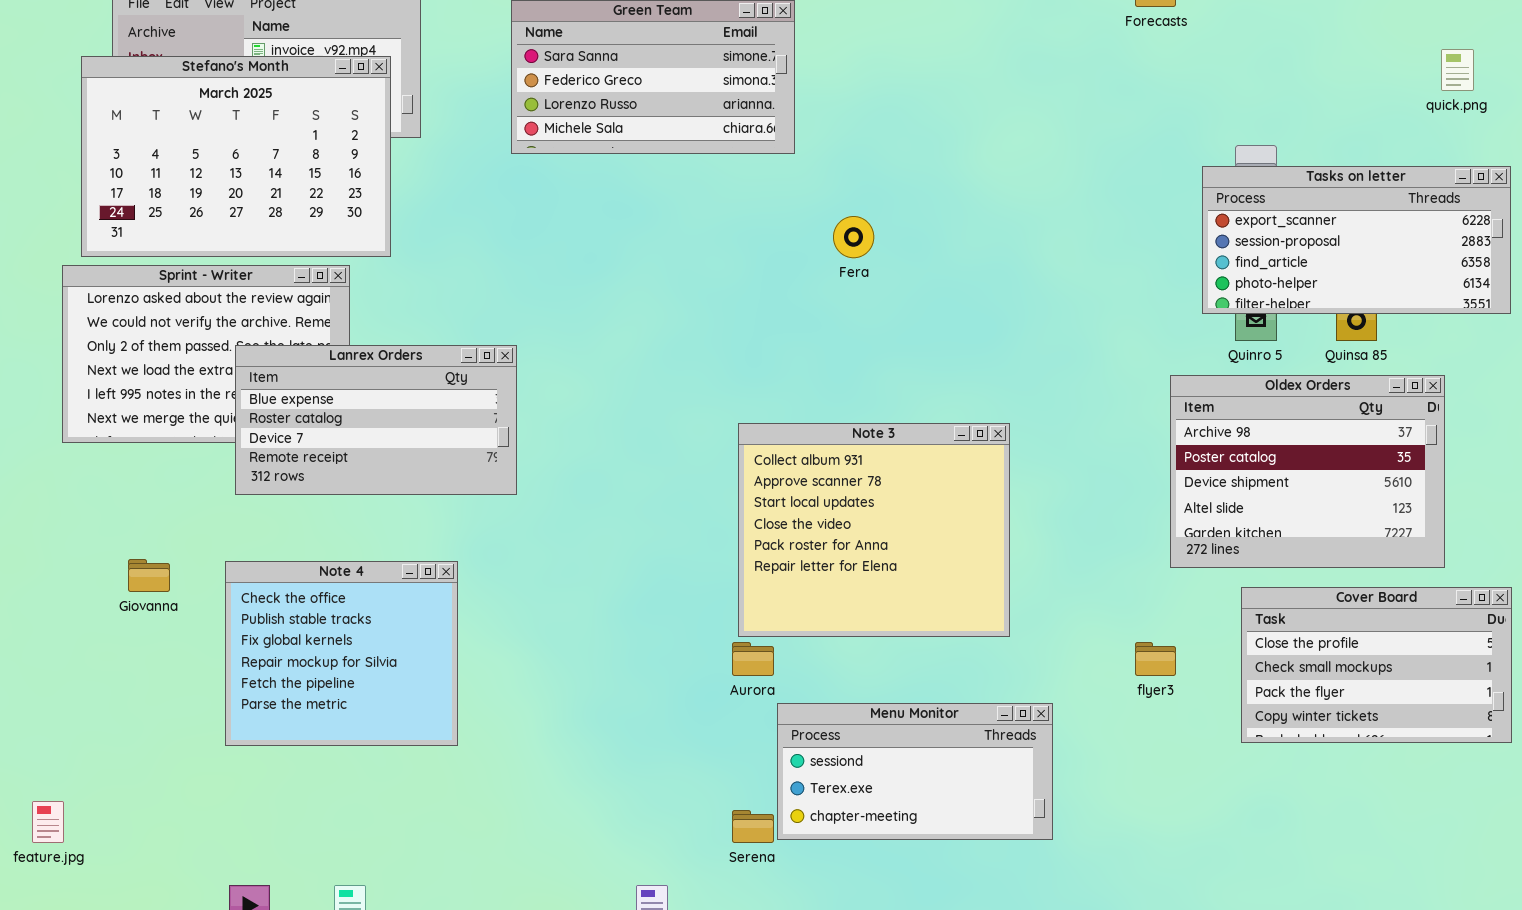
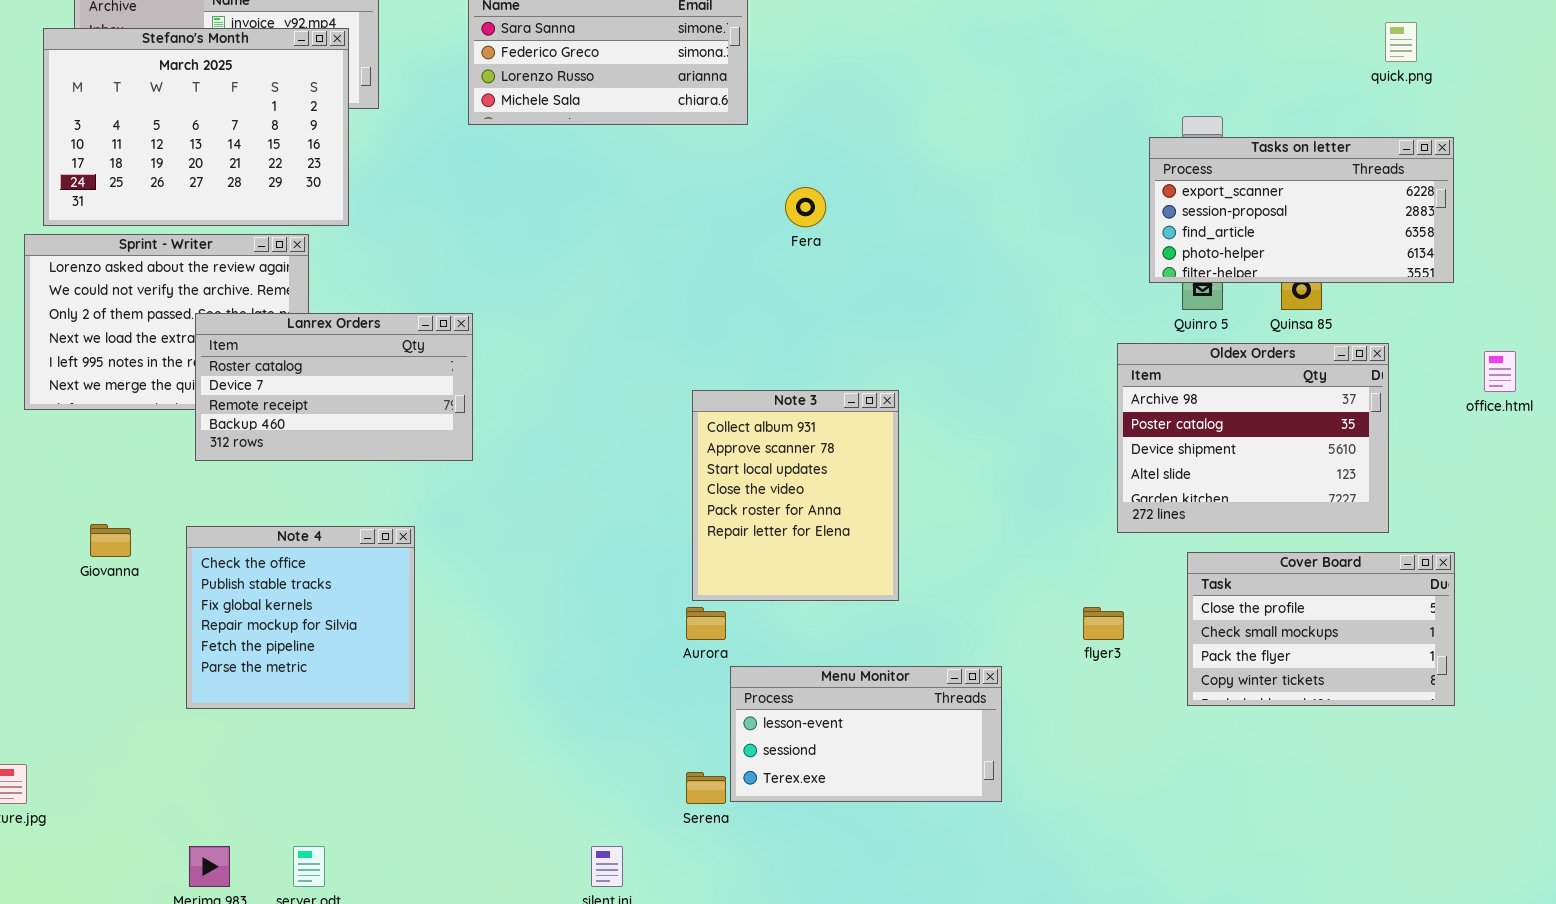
Lanrex Orders: [235,345,517,495] -> [195,313,473,461], scrolled down 1 row
Note 3: [738,423,1010,637] -> [692,390,899,601], resized
Menu Monitor: [777,703,1053,840] -> [730,666,1002,802], scrolled up 1 row

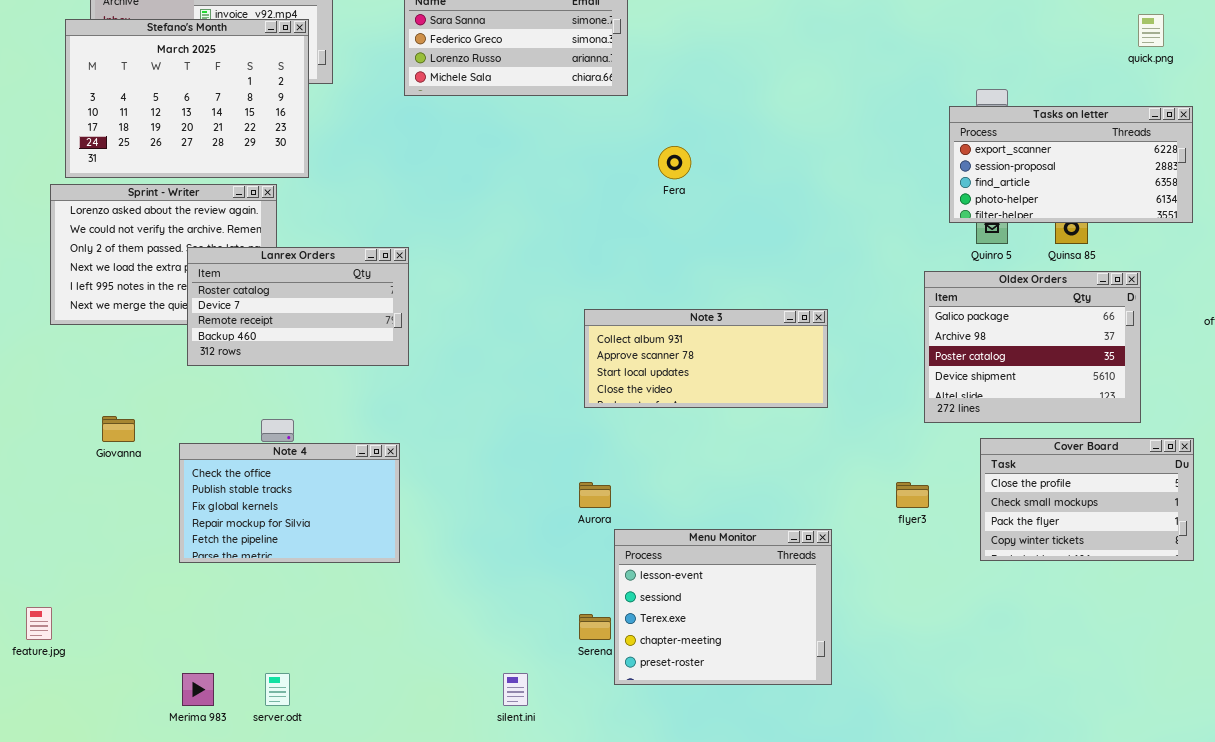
Oldex Orders: [1117,343,1389,533] -> [924,271,1141,423], scrolled up 1 row
Note 3: [692,390,899,601] -> [584,309,828,408], resized
Note 4: [186,526,415,709] -> [179,443,400,563], resized
Menu Monitor: [730,666,1002,802] -> [614,529,832,685], resized

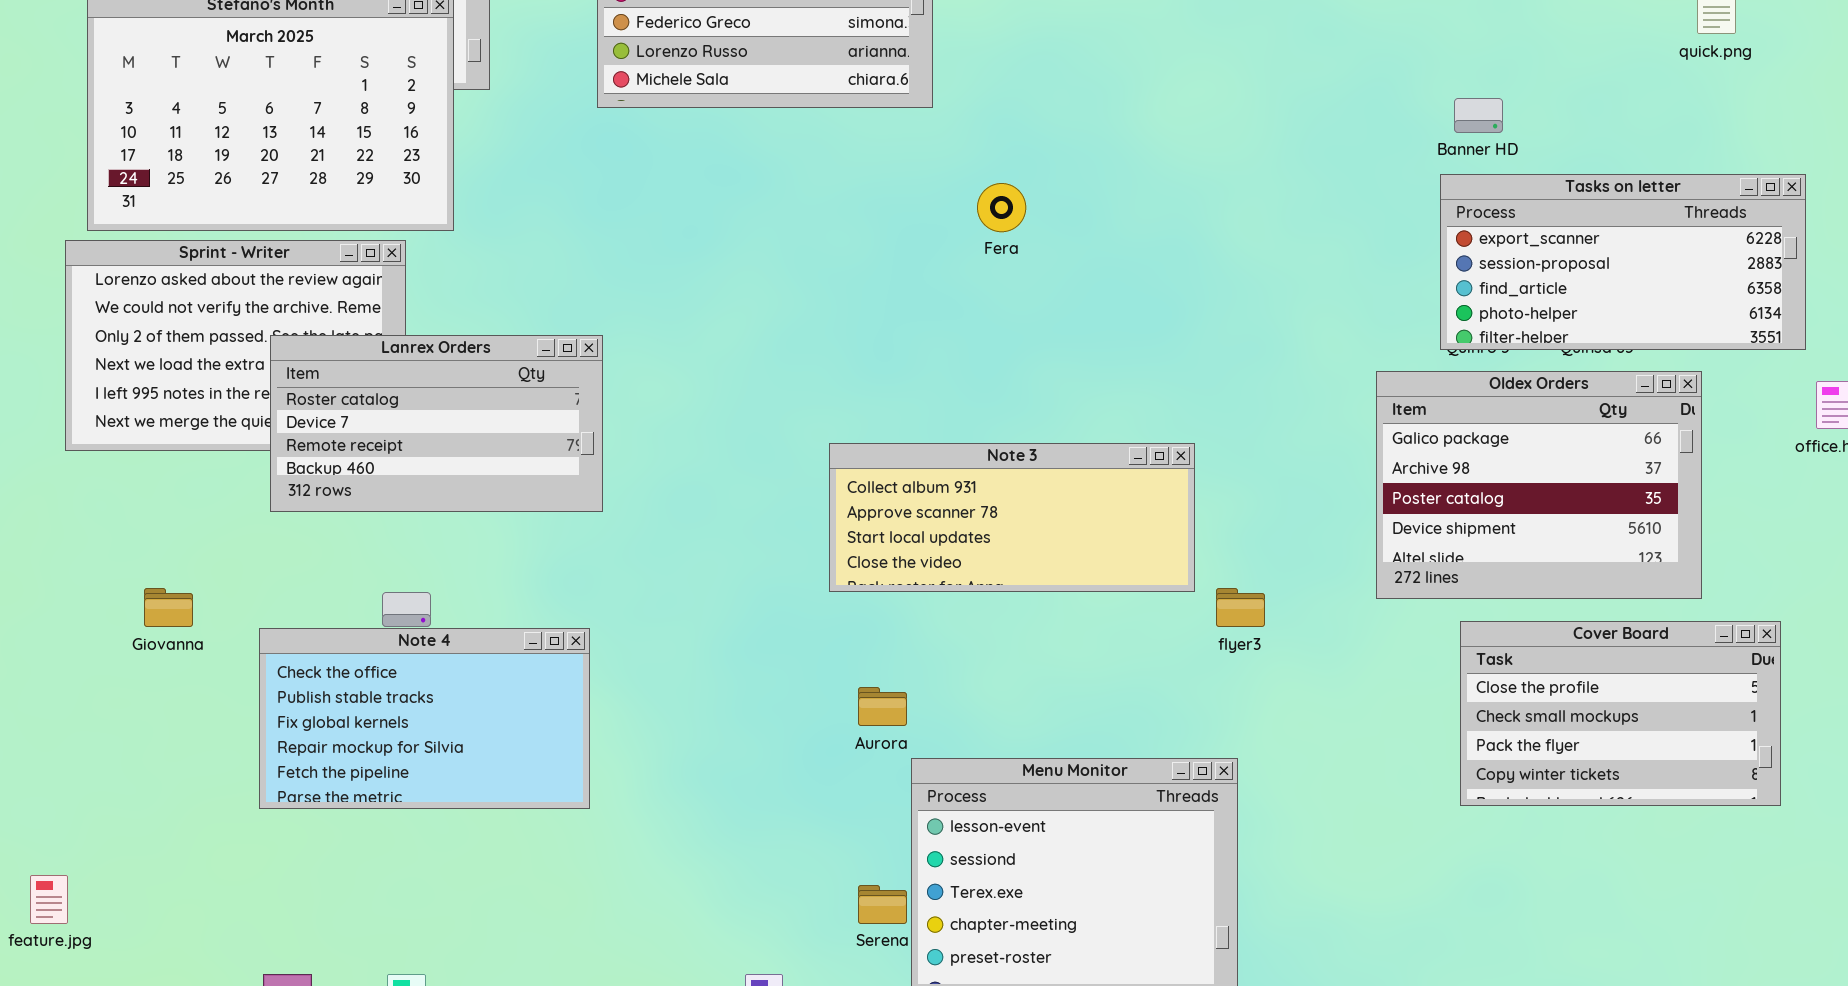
Tasks on letter: [949,106,1193,223] -> [1440,174,1806,350], moved
Note 3: [584,309,828,408] -> [829,443,1195,592], moved
flyer3: [896,482,929,508] -> [1216,588,1265,627], moved

